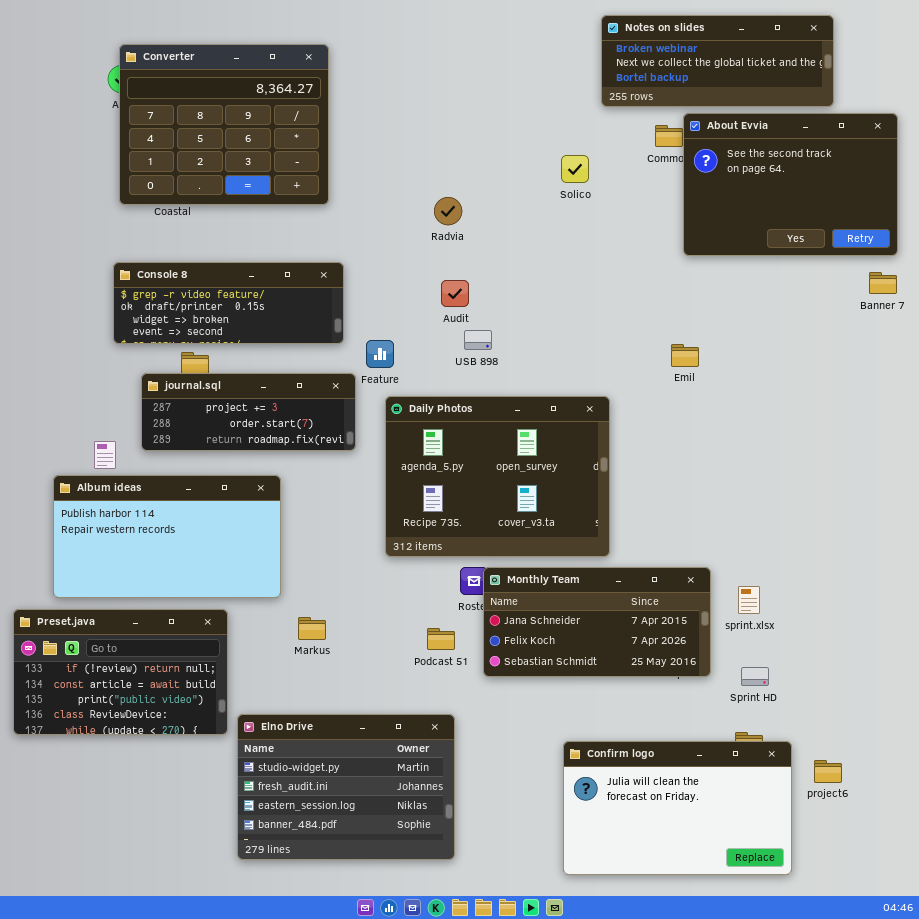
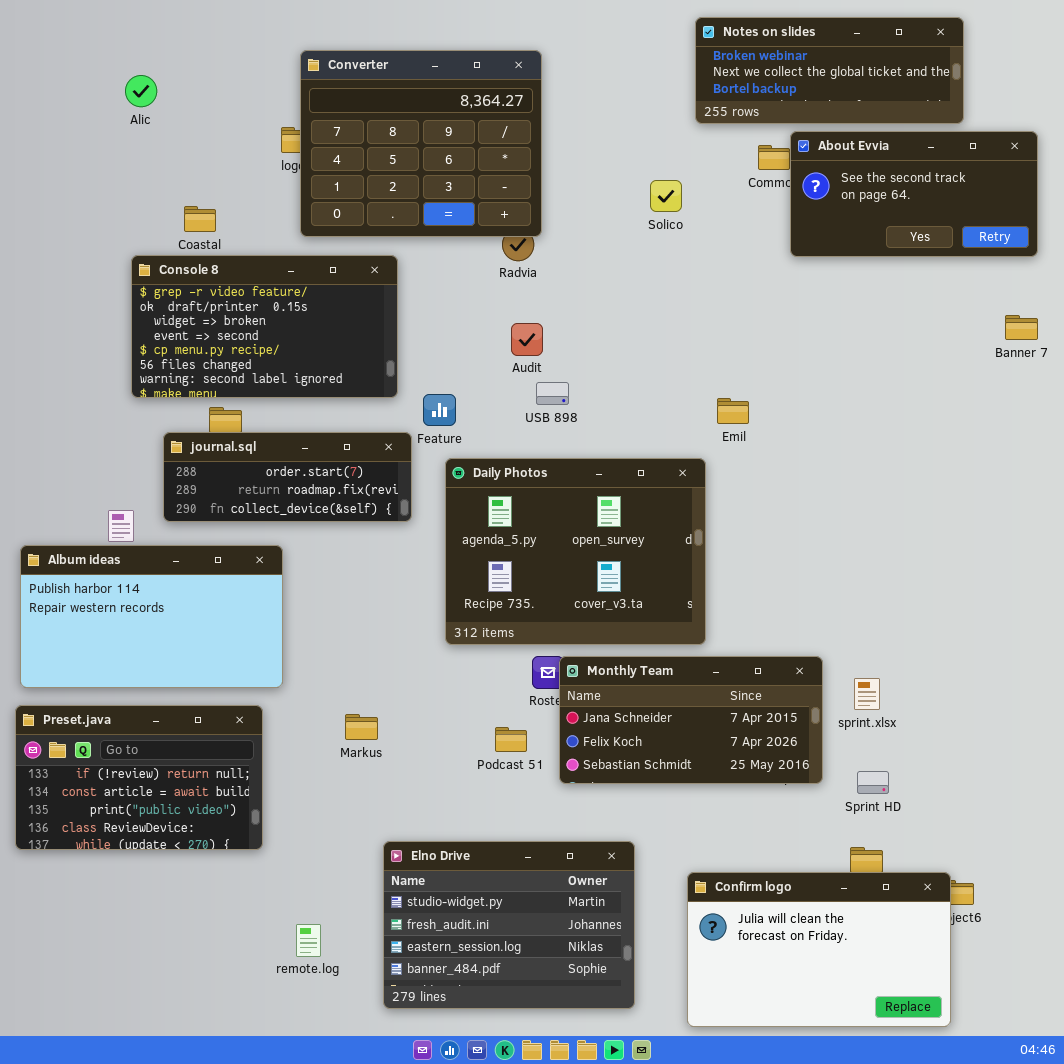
Converter: [119,44,329,205] -> [300,50,542,237], moved
About Evvia: [683,113,898,256] -> [790,131,1038,257], resized
Console 8: [113,262,344,344] -> [131,255,398,398], resized
Emil: [671,344,699,367] -> [717,398,749,424], moved
journal.sql: [141,373,356,451] -> [163,432,412,522], scrolled down 1 row
Album ideas: [53,475,281,598] -> [20,545,283,688], moved
Elno Drive: [237,714,455,860] -> [383,841,635,1009], moved
Confirm logo: [563,741,792,875] -> [687,872,951,1027], moved

